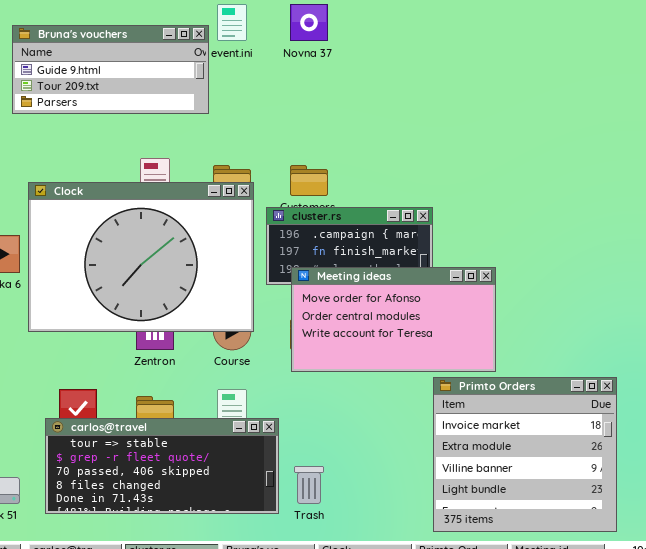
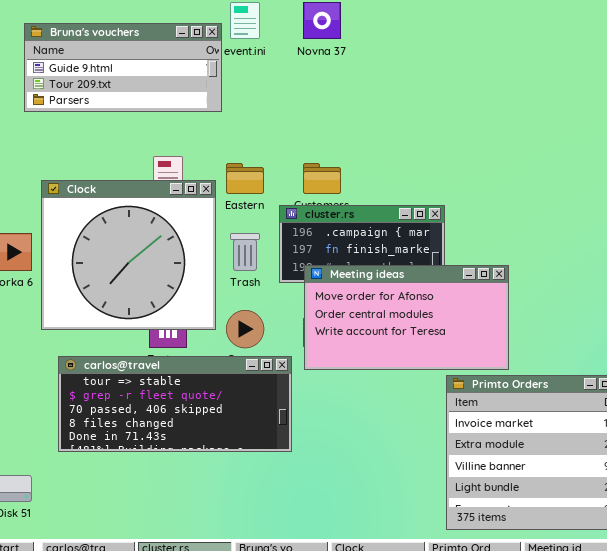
Clock: [28,182,254,332] -> [41,180,216,330], resized
carlos@travel: [45,418,279,514] -> [58,356,292,452], moved
Trash: [294,466,324,504] -> [230,233,260,271], moved

